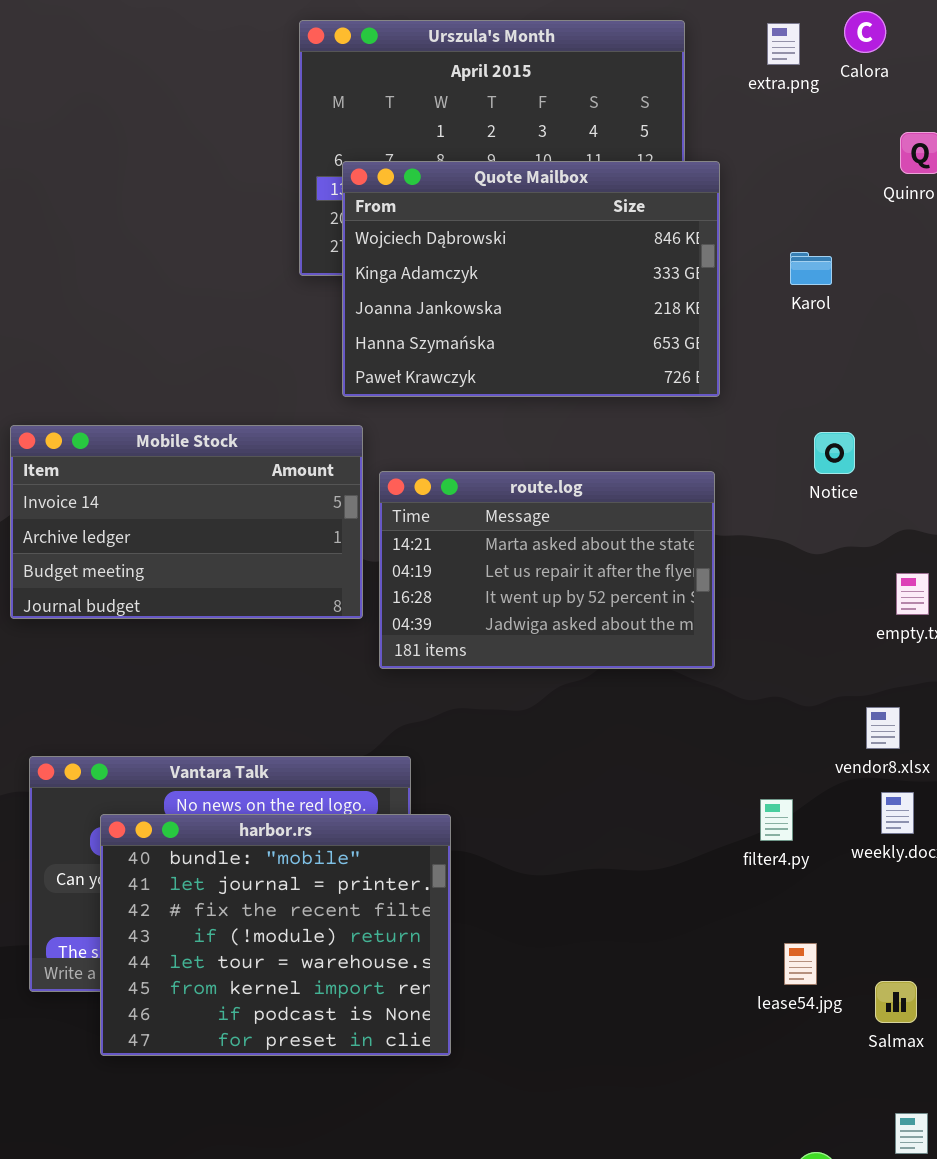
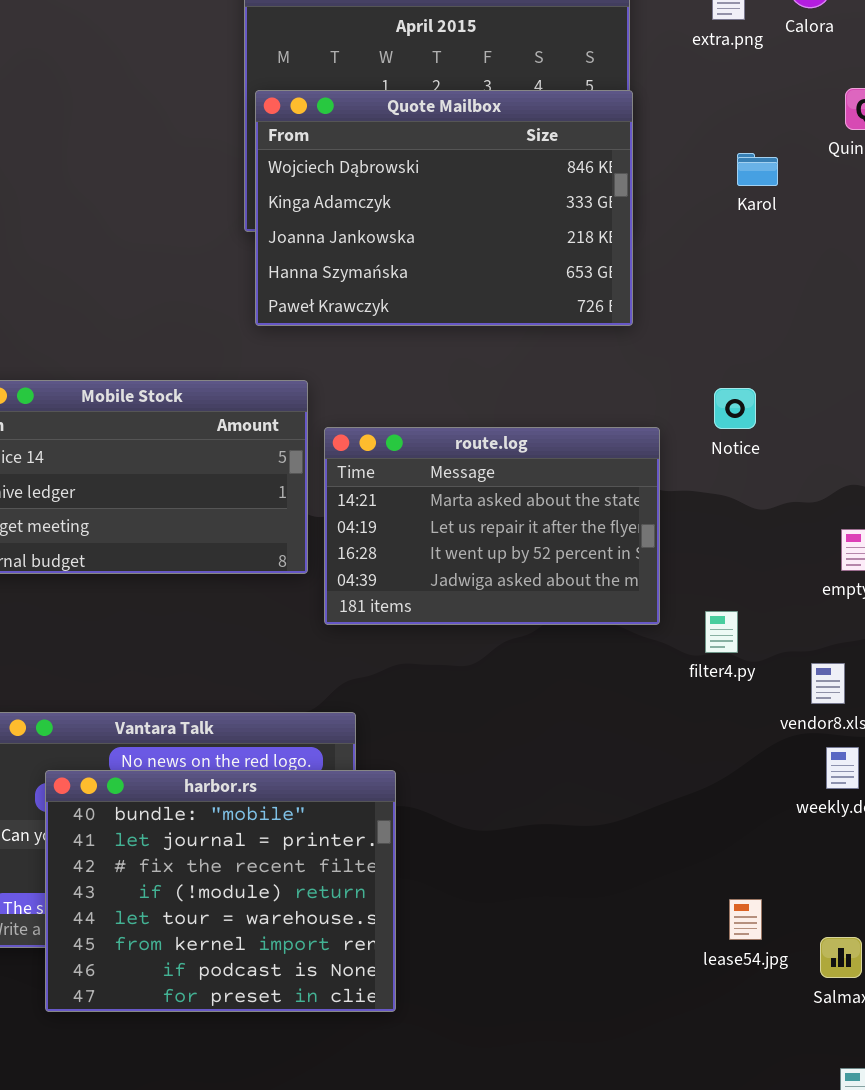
Quote Mailbox: [342,161,720,397] -> [255,90,633,326], moved
Karol: [790,252,832,285] -> [737,153,778,186], moved
Notice: [814,432,855,474] -> [714,388,756,429], moved
filter4.py: [760,799,793,841] -> [705,611,738,653], moved

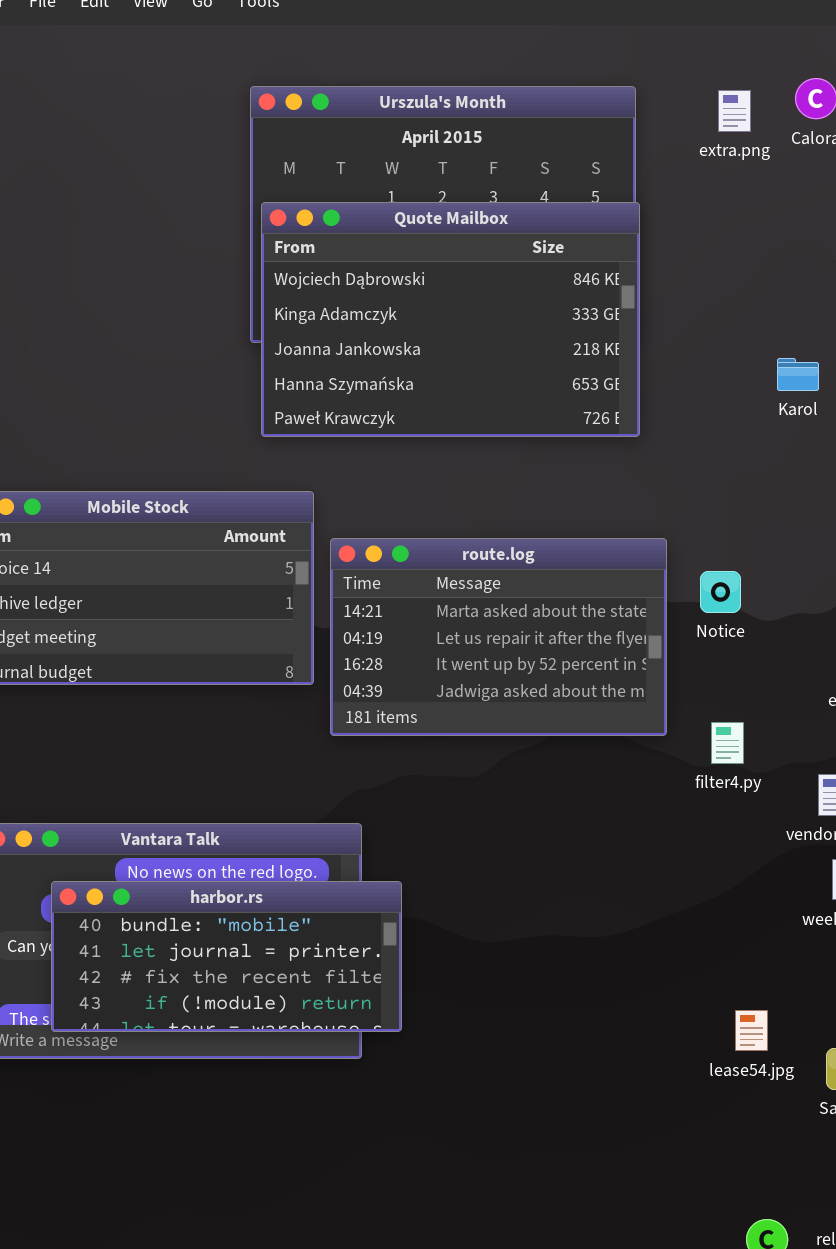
Karol: [737,153,778,186] -> [777,358,819,391], moved
Notice: [714,388,756,429] -> [700,571,741,613], moved
harbor.rs: [45,770,396,1012] -> [51,881,402,1032], resized

